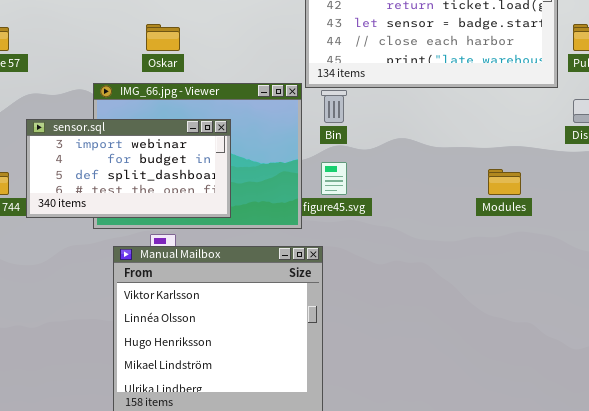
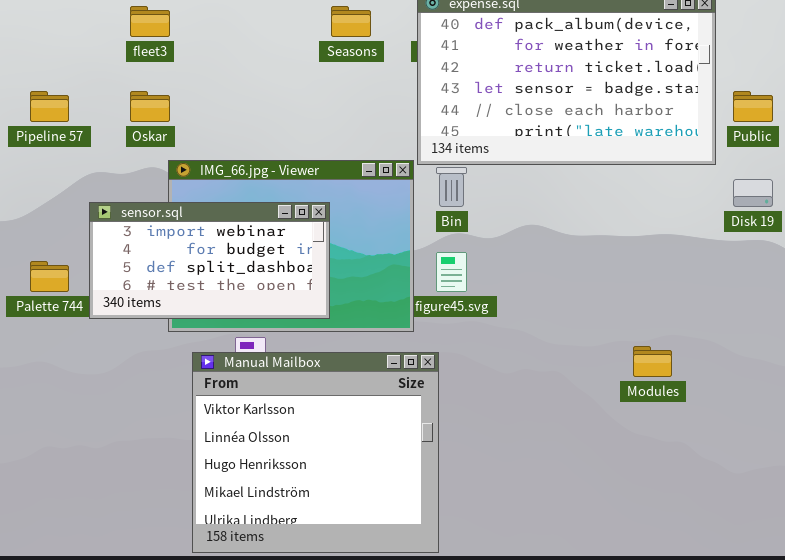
Oskar: [146,24,180,51] -> [130,91,170,122], moved
Modules: [488,169,521,195] -> [633,346,672,377], moved

